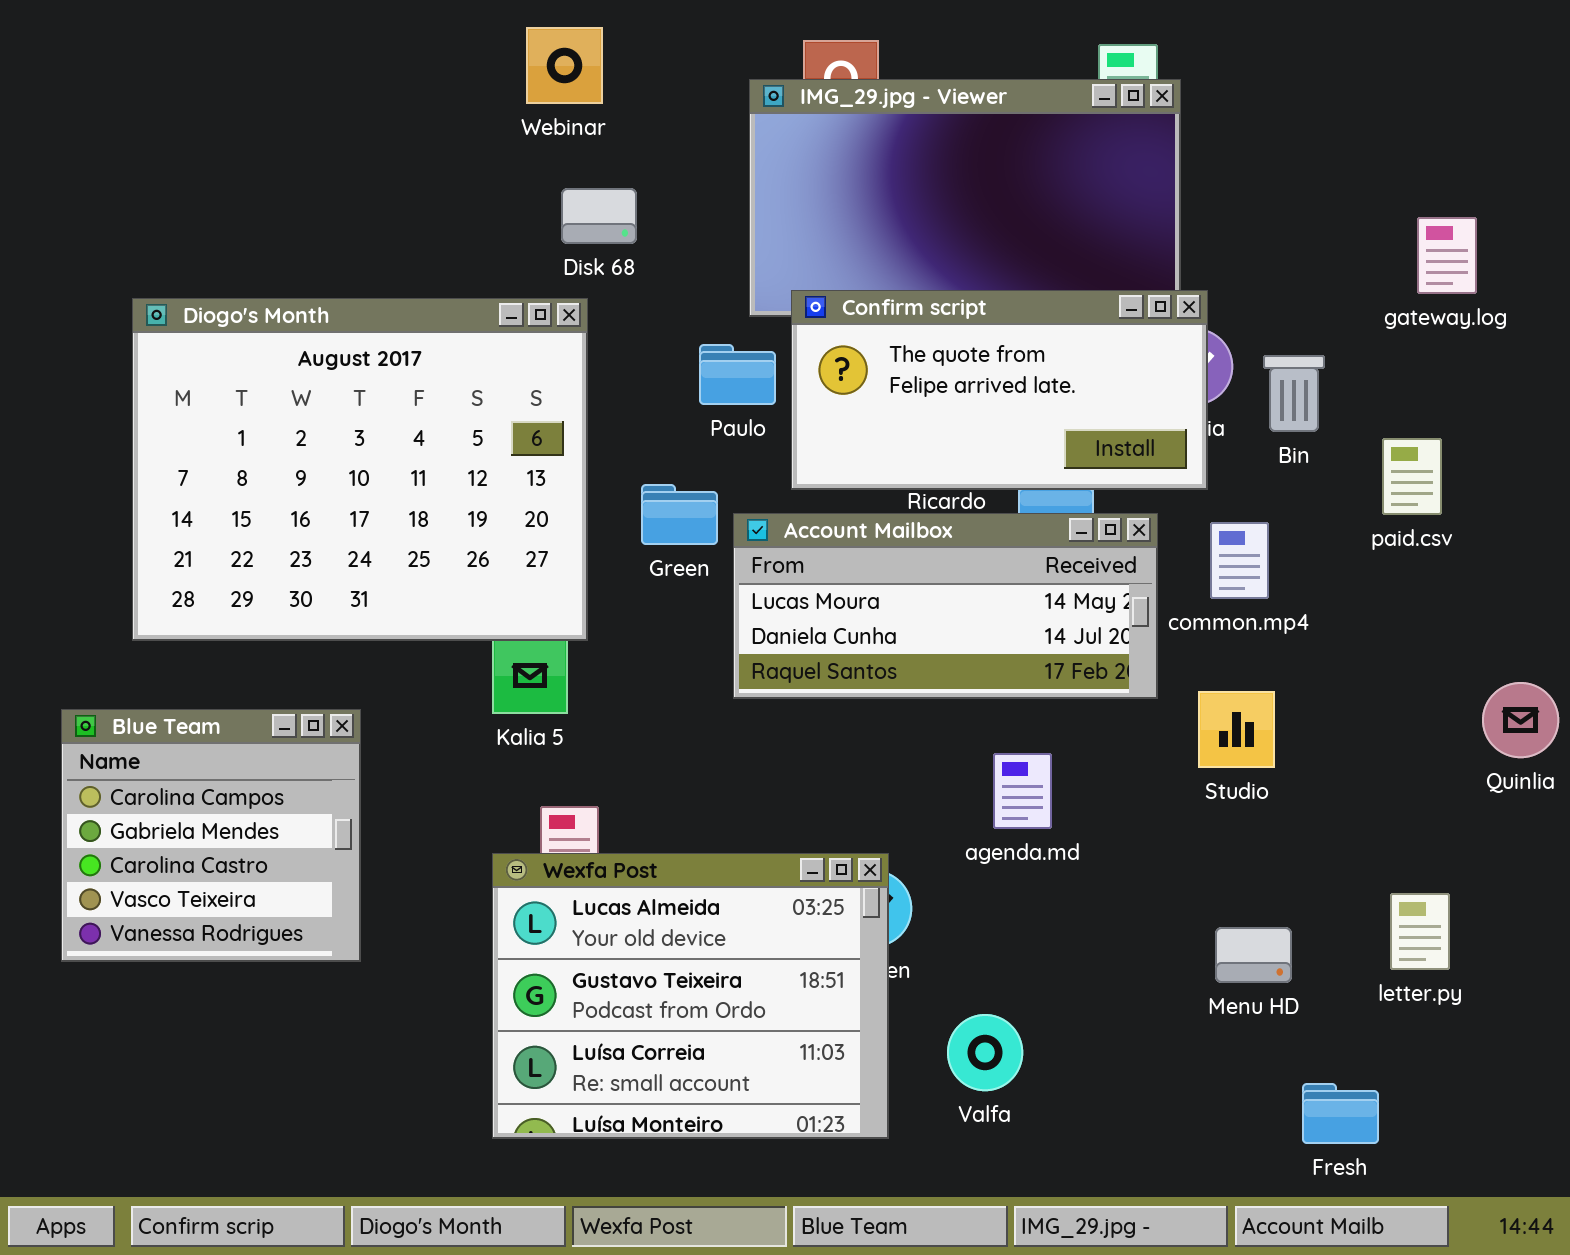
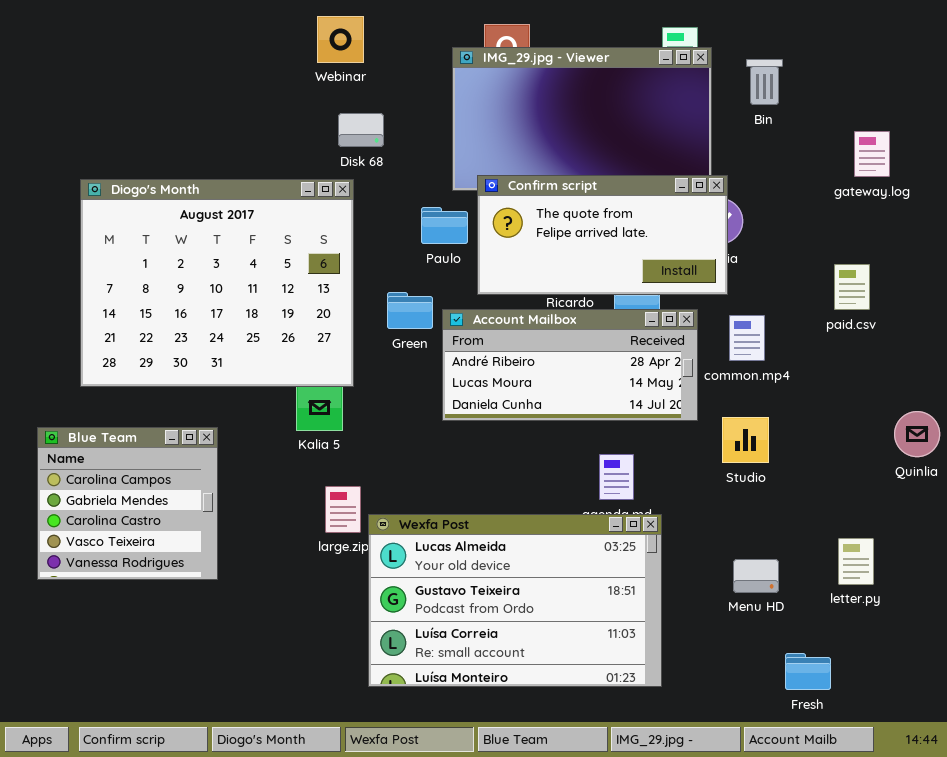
Bin: [1263,355,1325,432] -> [746,59,783,105], moved
Account Mailbox: [733,513,1158,699] -> [442,309,698,421], scrolled up 1 row
Wexfa Post: [492,853,889,1139] -> [368,514,662,687], moved, resized

